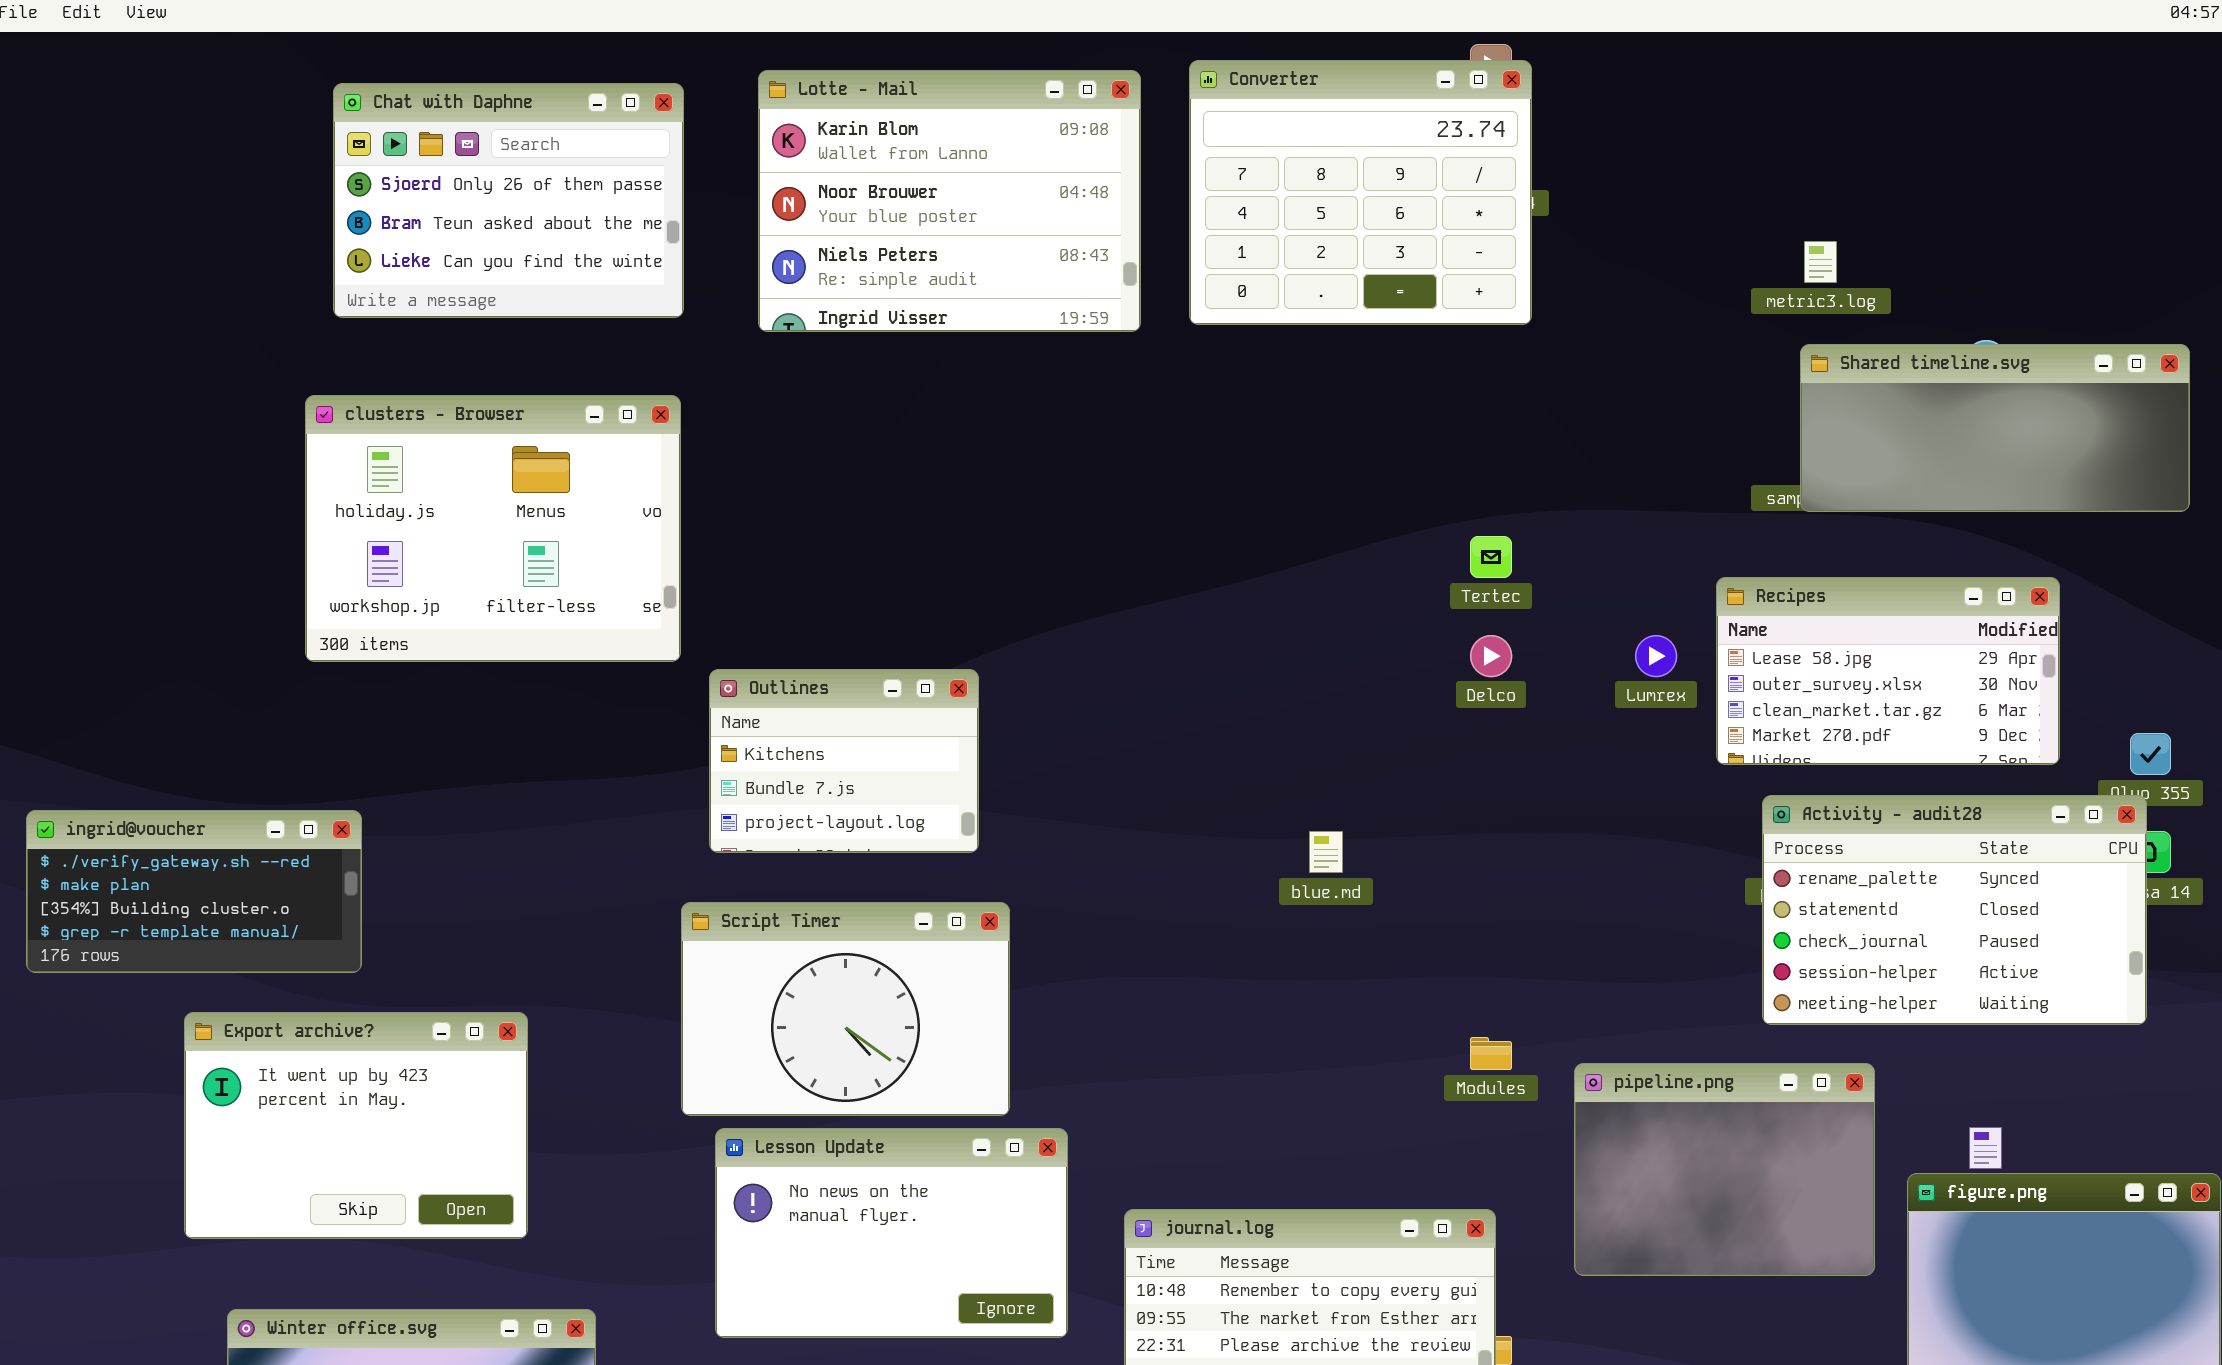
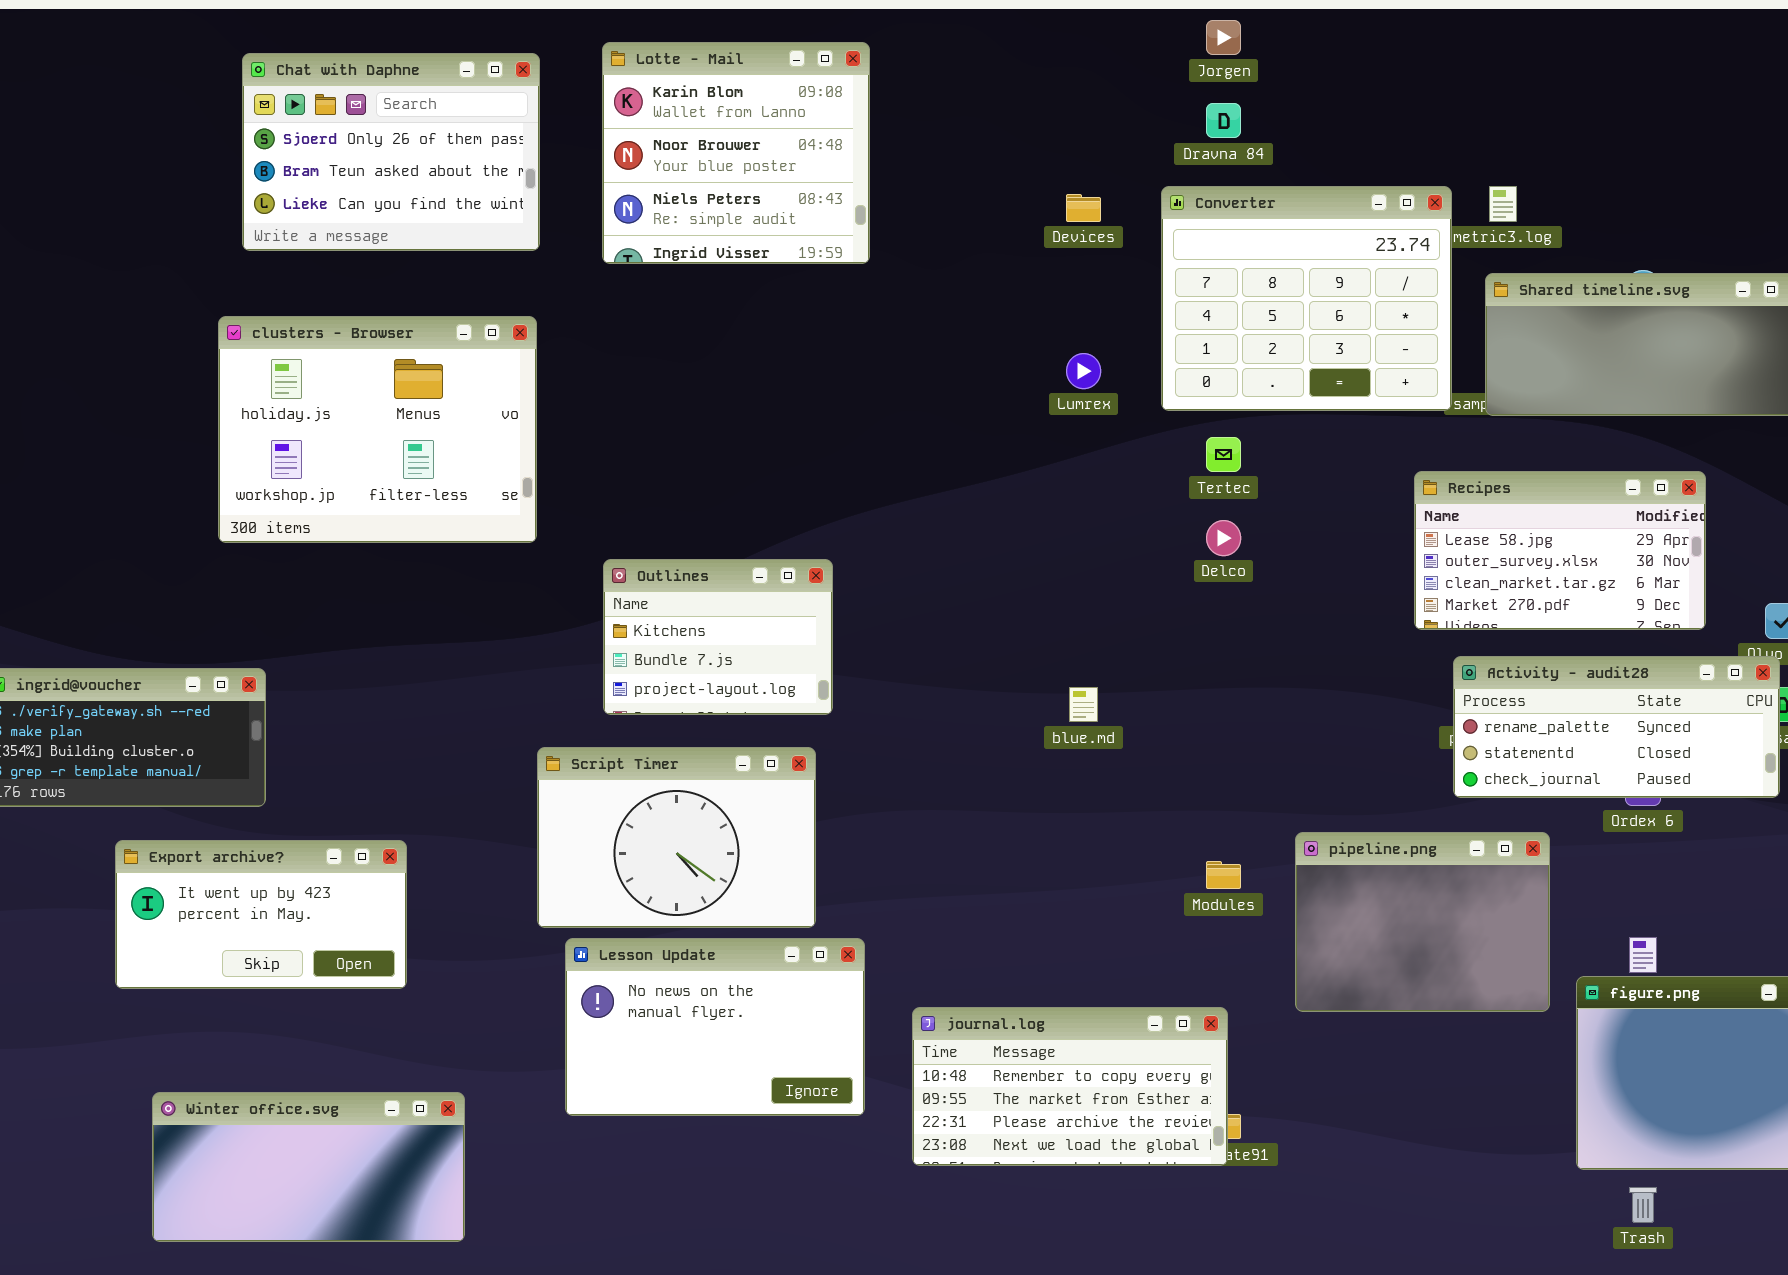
Converter: [1189,60,1532,325] -> [1161,186,1452,411], moved
Lotte - Mail: [758,70,1141,332] -> [602,42,870,264], resized
Lumrex: [1635,635,1677,677] -> [1066,353,1101,389], moved
Outlines: [709,669,979,853] -> [603,559,833,715], moved
Activity - audit28: [1762,795,2147,1025] -> [1453,656,1780,798], resized
Export archive?: [184,1012,528,1239] -> [115,840,407,989], resized
pipeline.png: [1574,1063,1875,1276] -> [1295,832,1550,1012], moved

